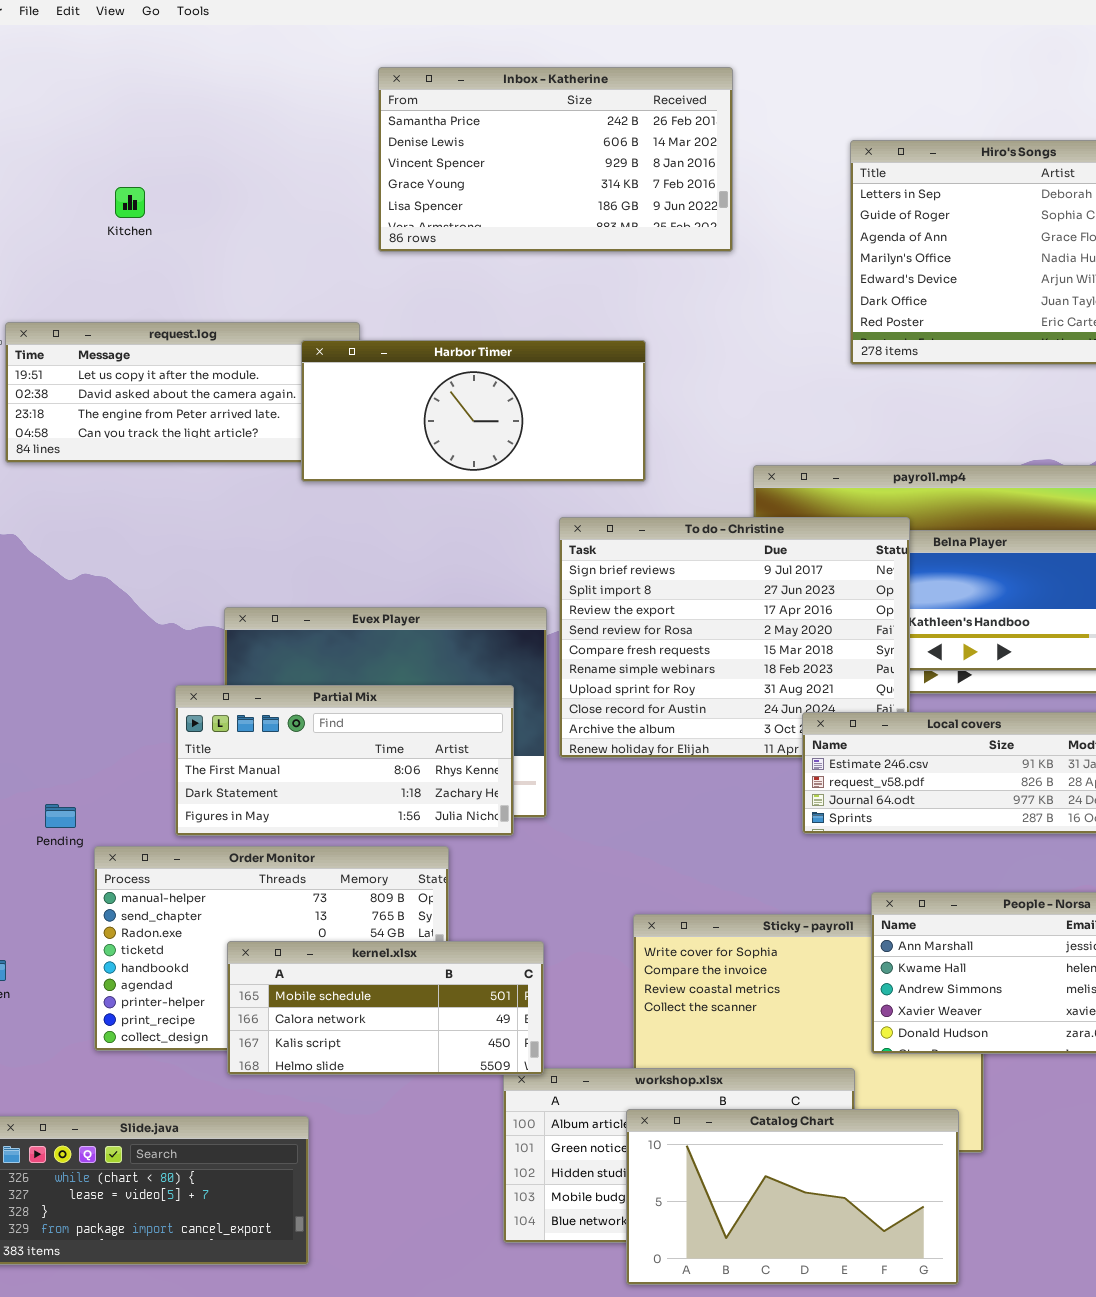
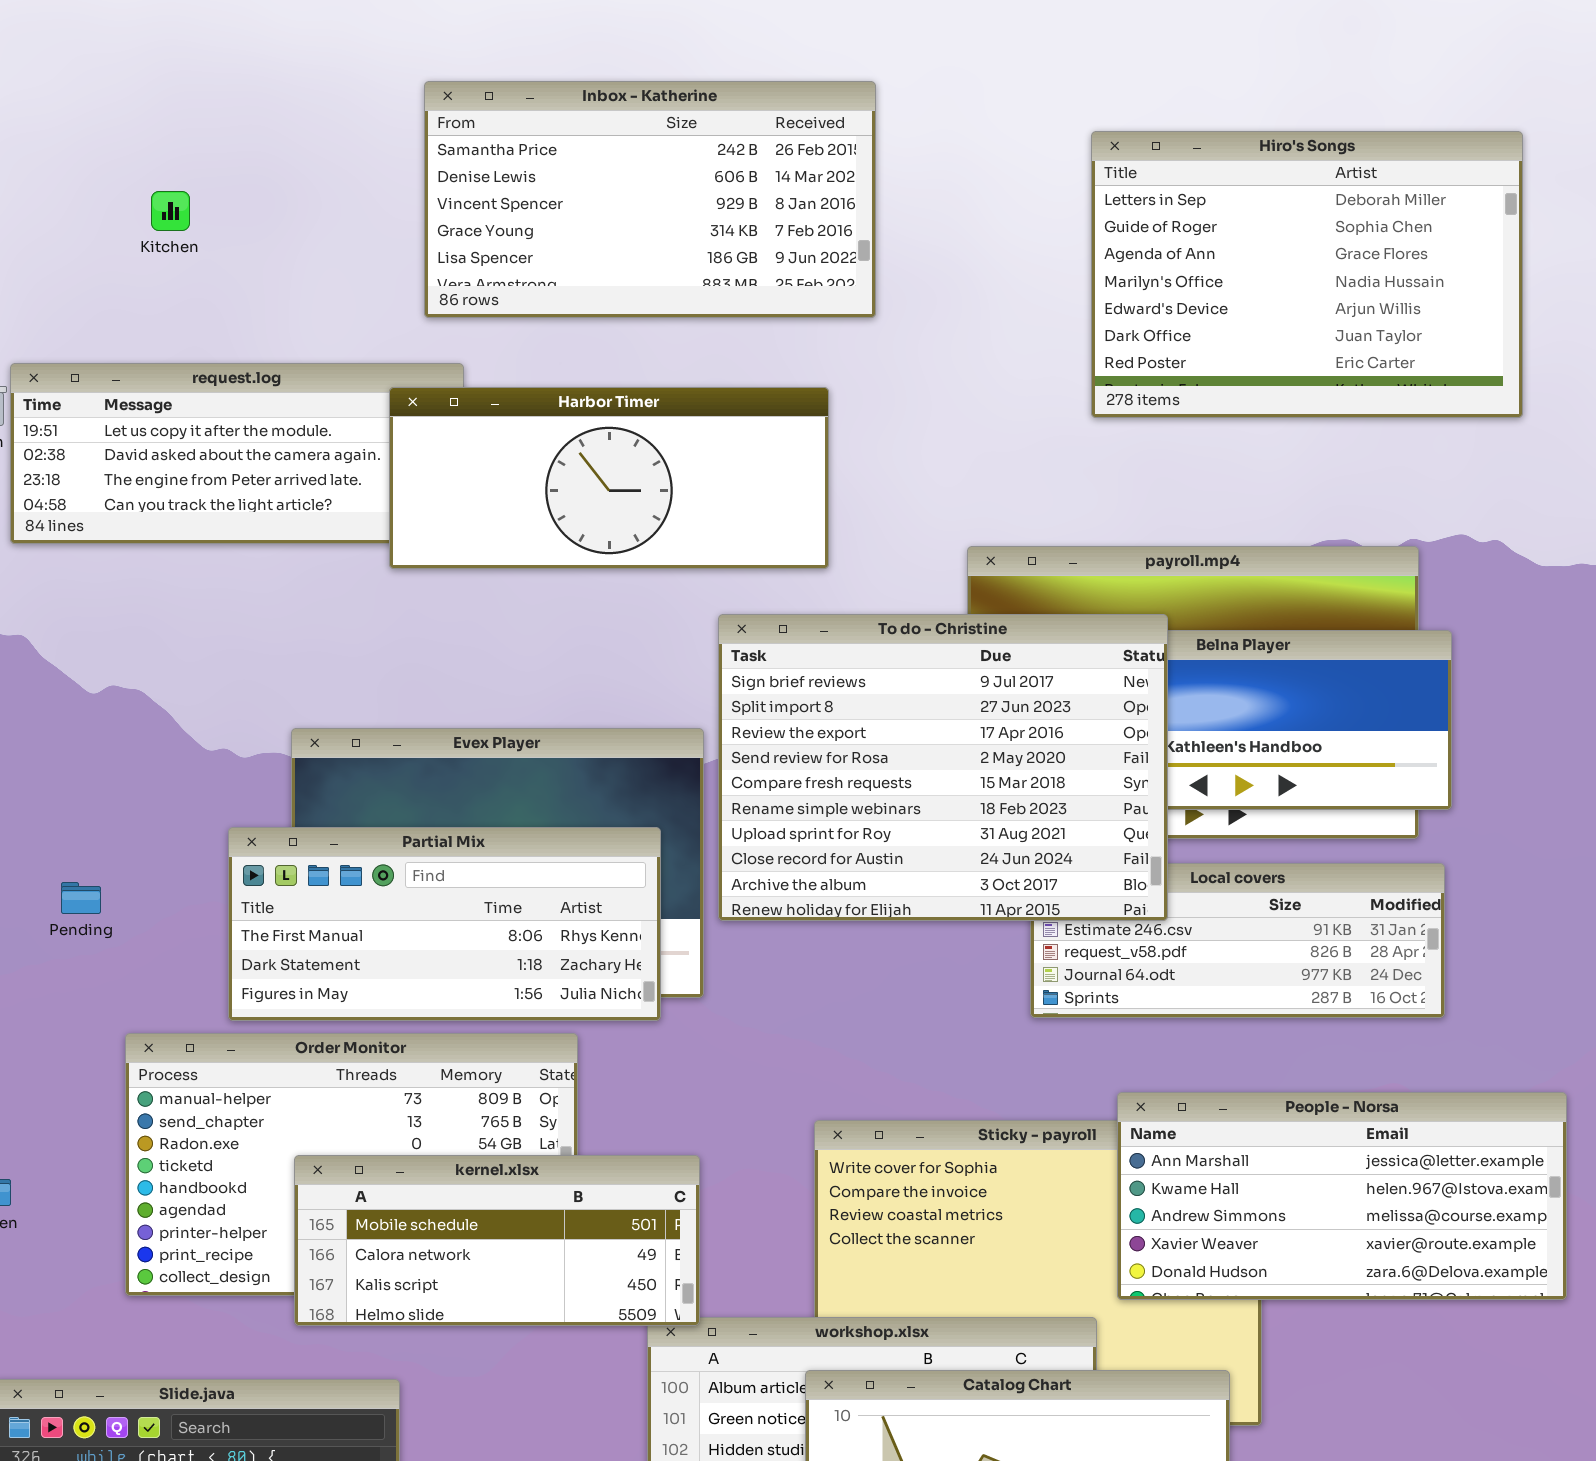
Inbox - Katherine: [378,67,733,252] -> [424,81,876,318], moved
To do - Christine: [559,517,910,758] -> [718,614,1168,921], raised
Pending: [45,804,76,828] -> [61,882,101,914], moved

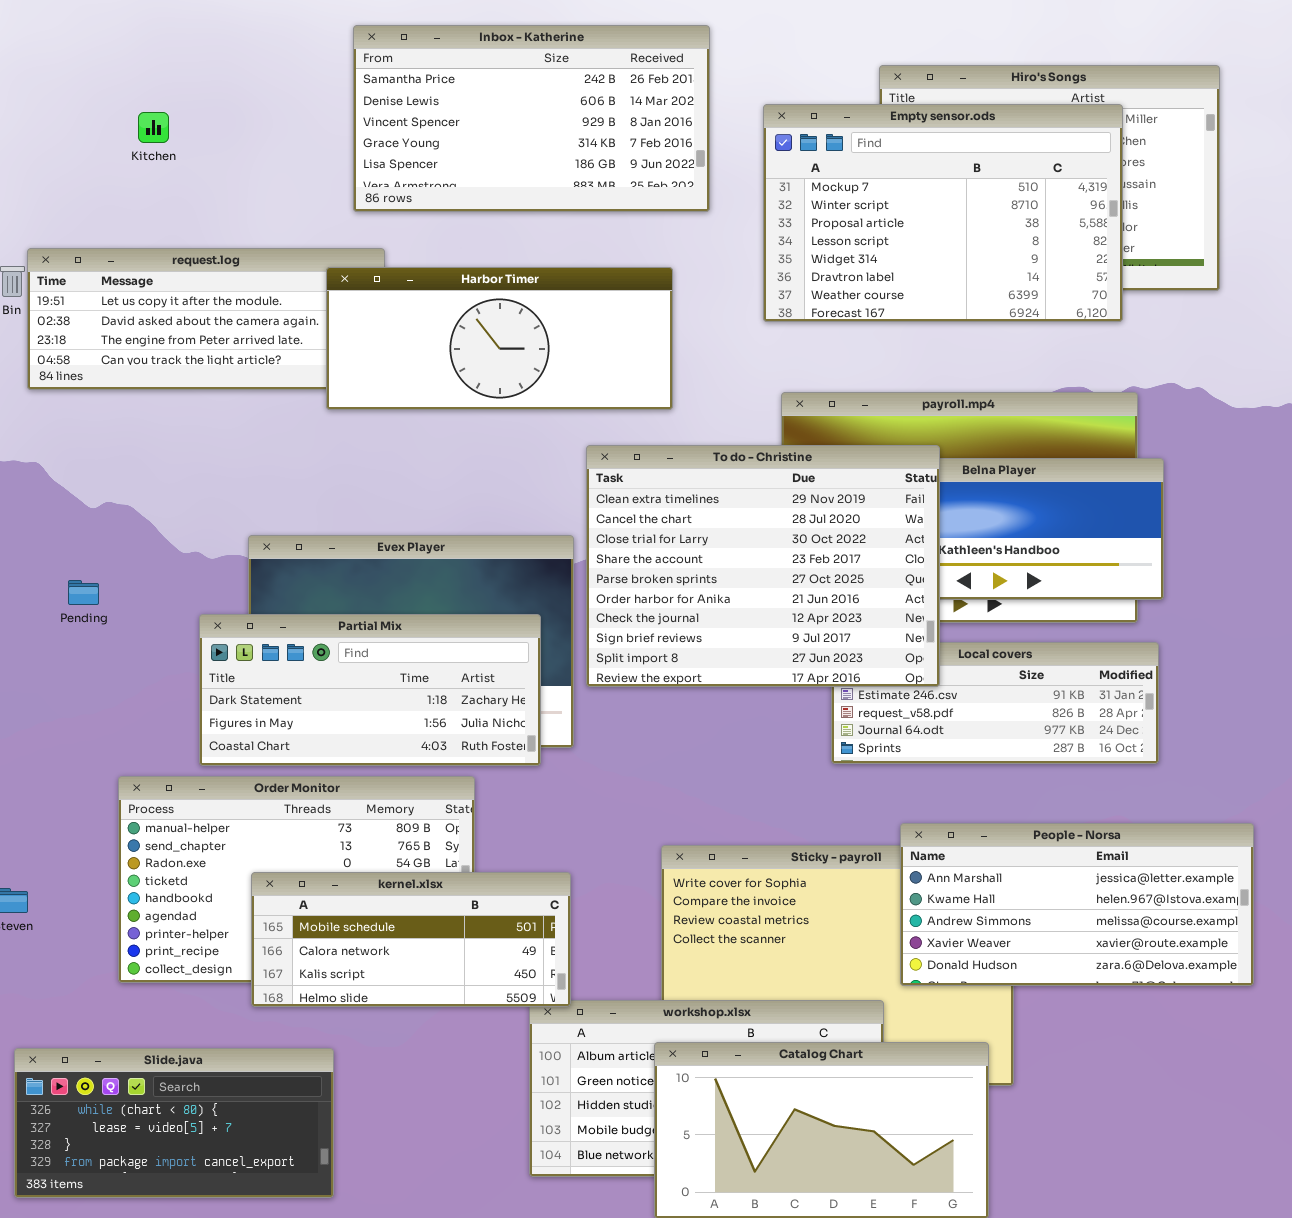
Empty sensor.ods: none -> [763,104,1123,322], opened
To do - Christine: [718,614,1168,921] -> [586,445,940,687], scrolled up 7 rows
Partial Mix: [228,827,661,1021] -> [199,614,541,766], scrolled down 1 row
Pending: [61,882,101,914] -> [68,580,99,605], moved

